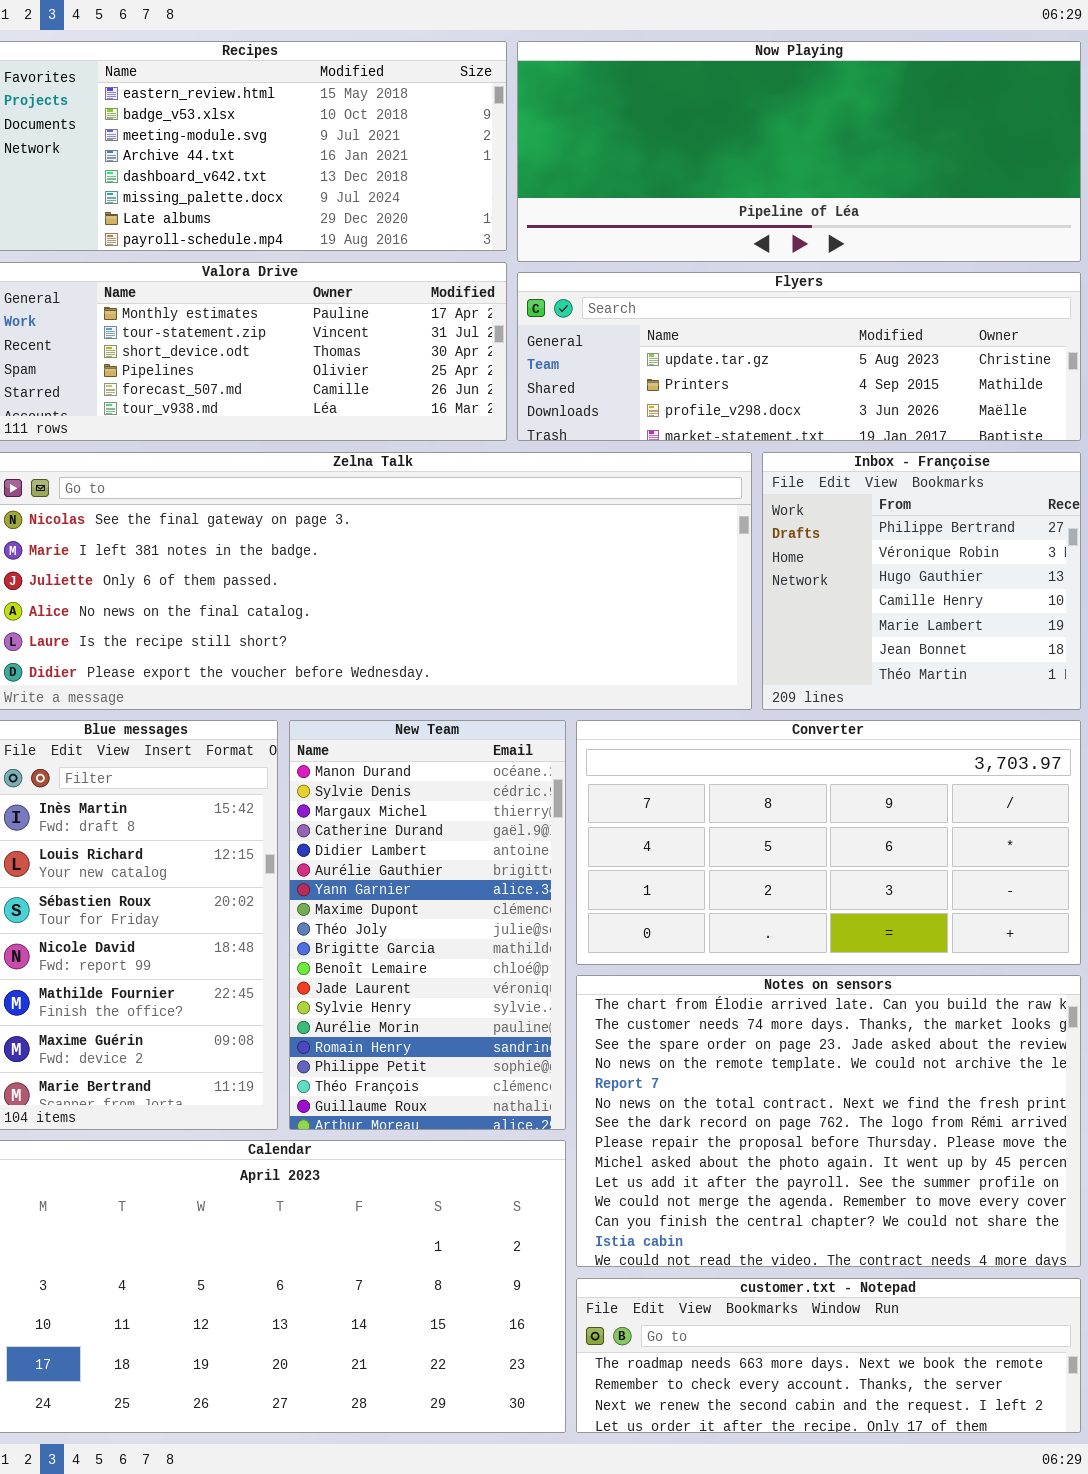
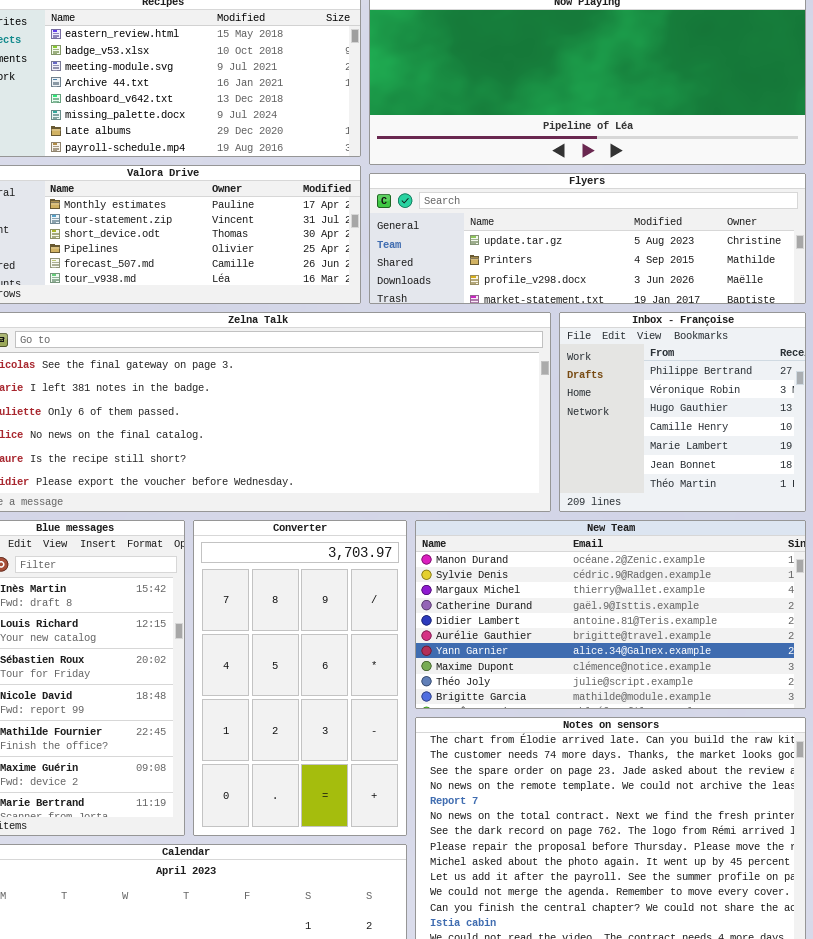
New Team: [289,720,566,1130] -> [415,520,806,709], moved, resized
Converter: [576,720,1081,965] -> [193,520,407,836], moved, resized

